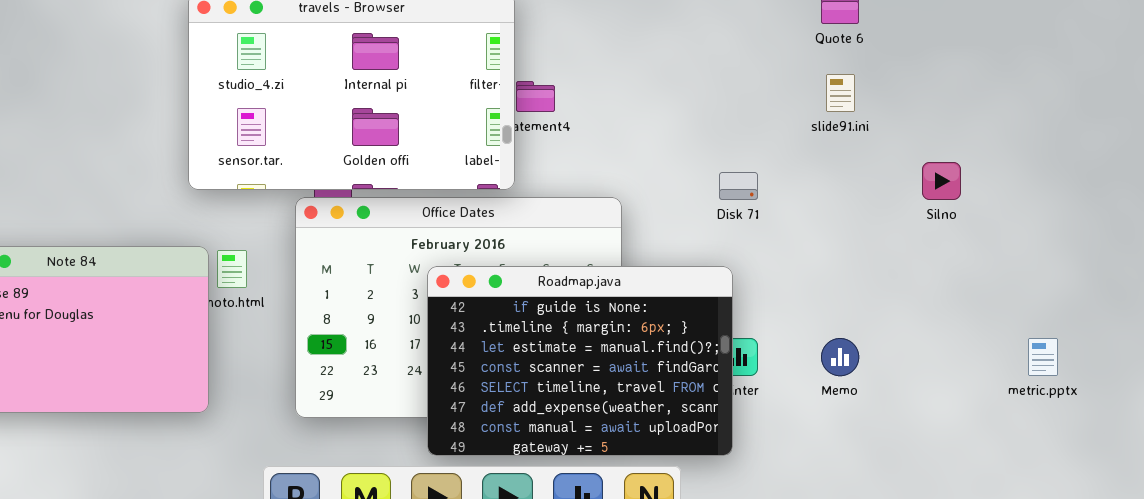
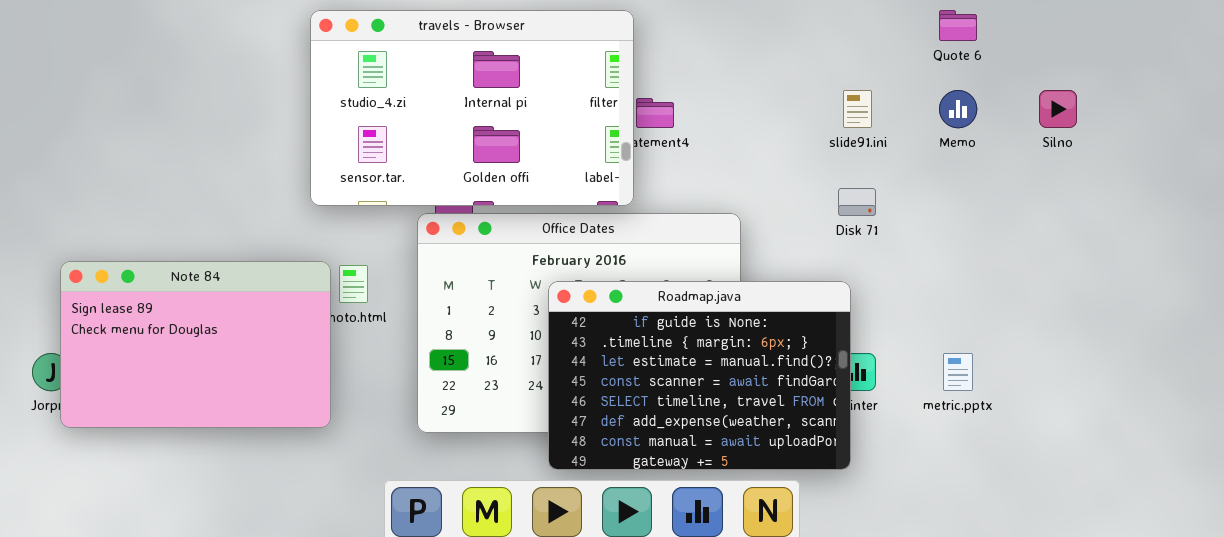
slide91.ini: [826,74,855,112] -> [843,90,872,128], moved
Silno: [922,162,961,200] -> [1039,90,1077,128], moved
Memo: [821,338,859,376] -> [939,90,977,128], moved
metric.pptx: [1028,338,1058,376] -> [943,353,973,391], moved

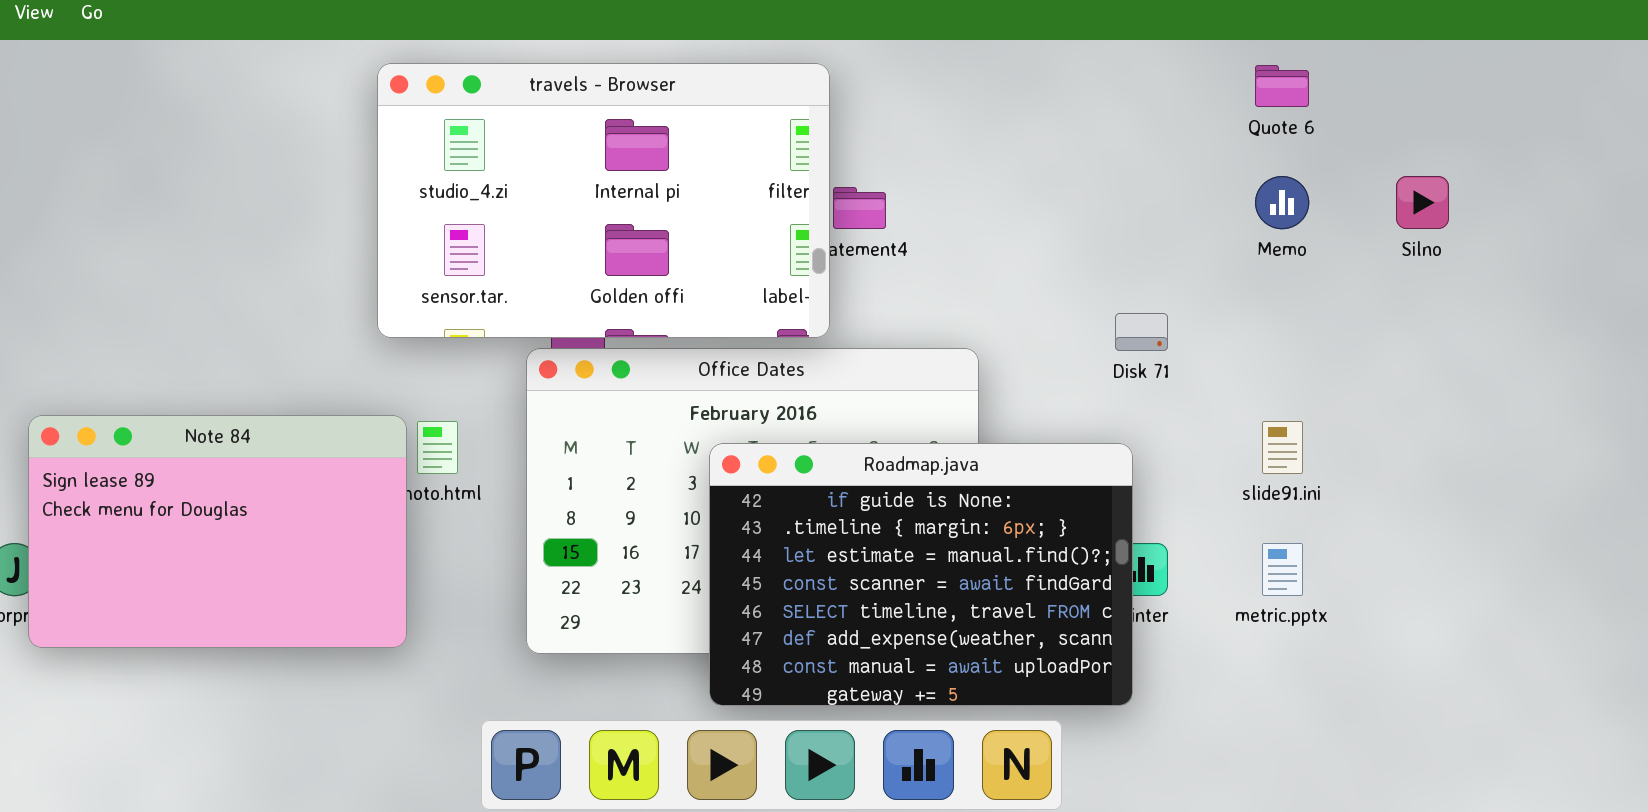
slide91.ini: [843,90,872,128] -> [1262,421,1303,474], moved

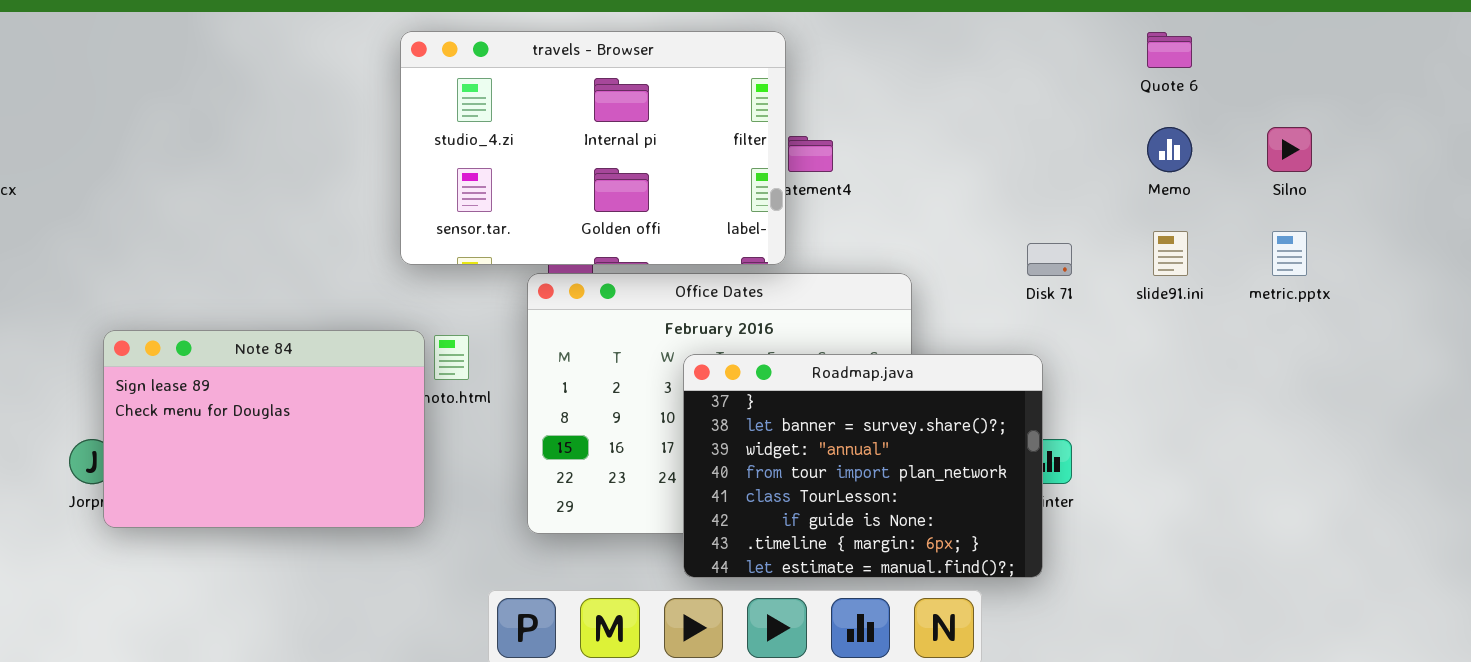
slide91.ini: [1262,421,1303,474] -> [1153,231,1188,276], moved
Roadmap.java: [709,443,1133,706] -> [683,354,1043,578], scrolled up 5 rows
metric.pptx: [1262,543,1303,596] -> [1272,231,1307,276], moved

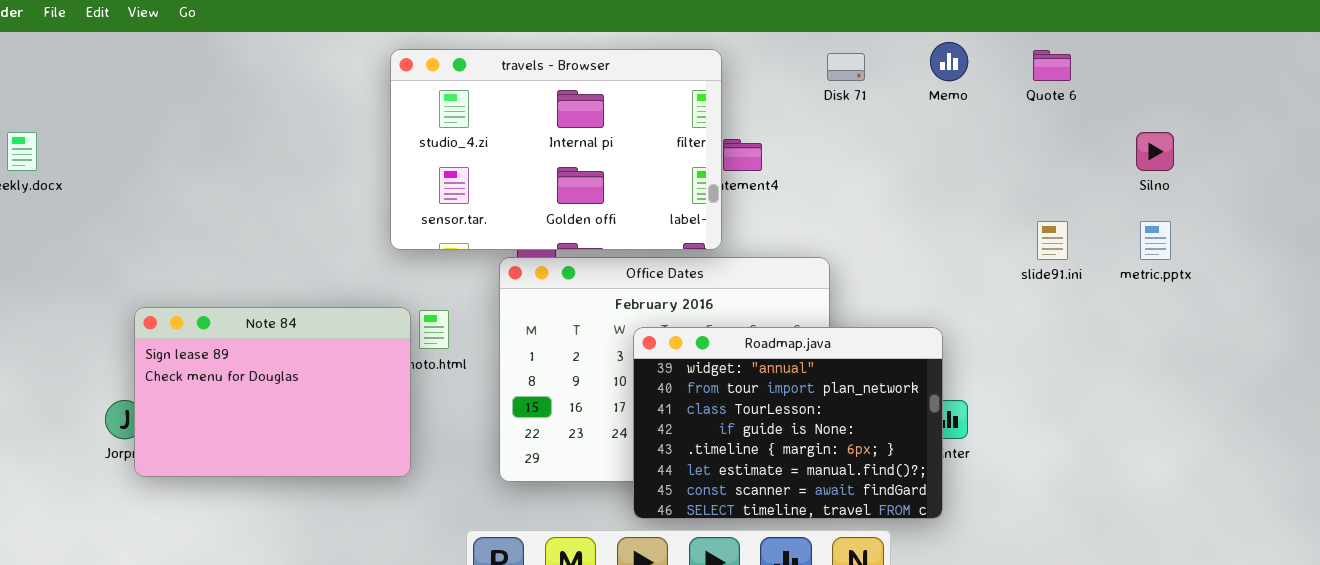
Memo: [1147,127,1192,172] -> [930,42,968,81], moved
Disk 71: [1027,243,1072,276] -> [827,53,865,81], moved
Roadmap.java: [683,354,1043,578] -> [633,327,943,519], scrolled down 2 rows

